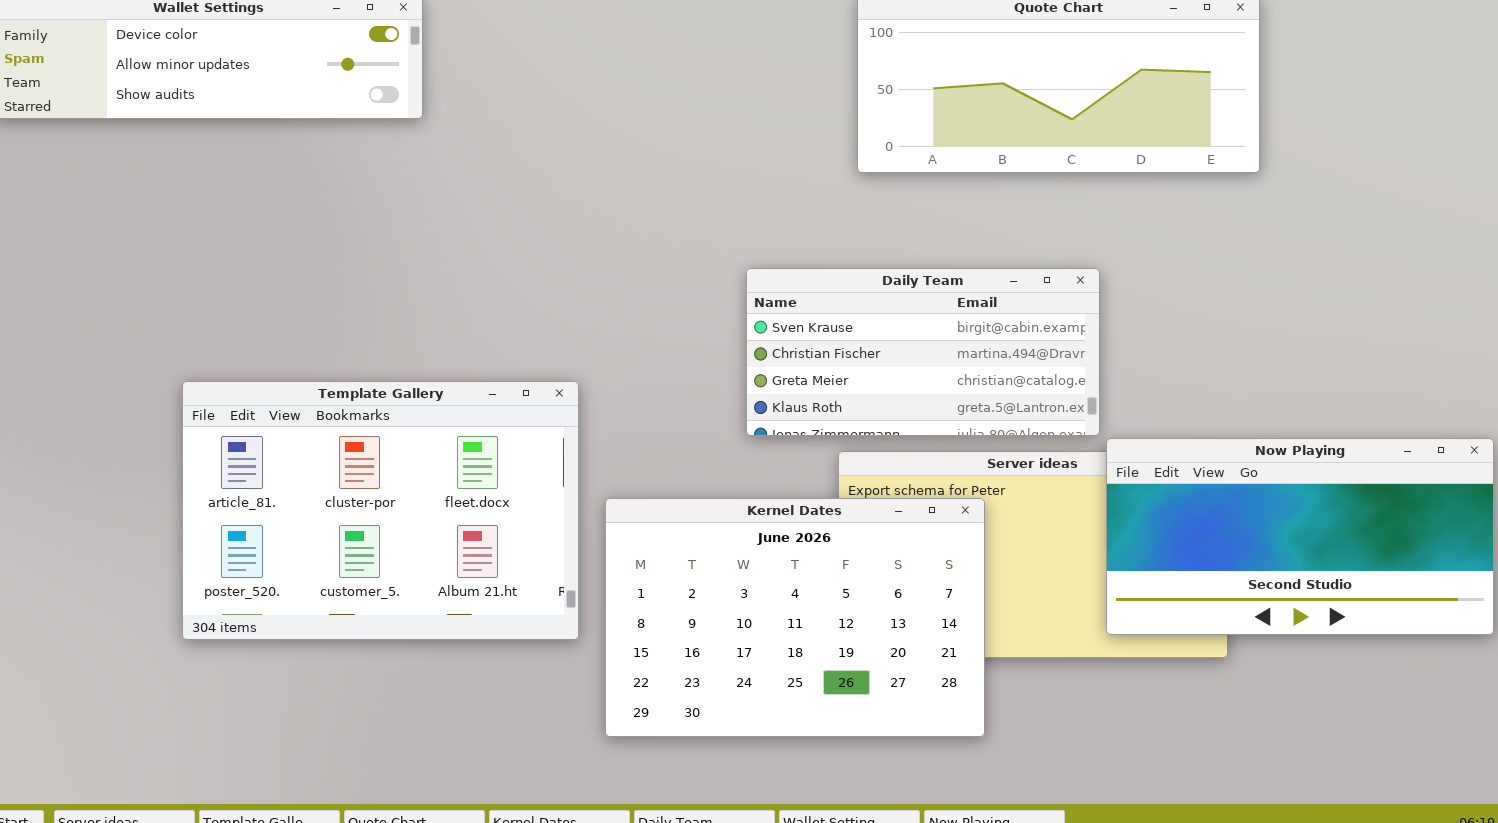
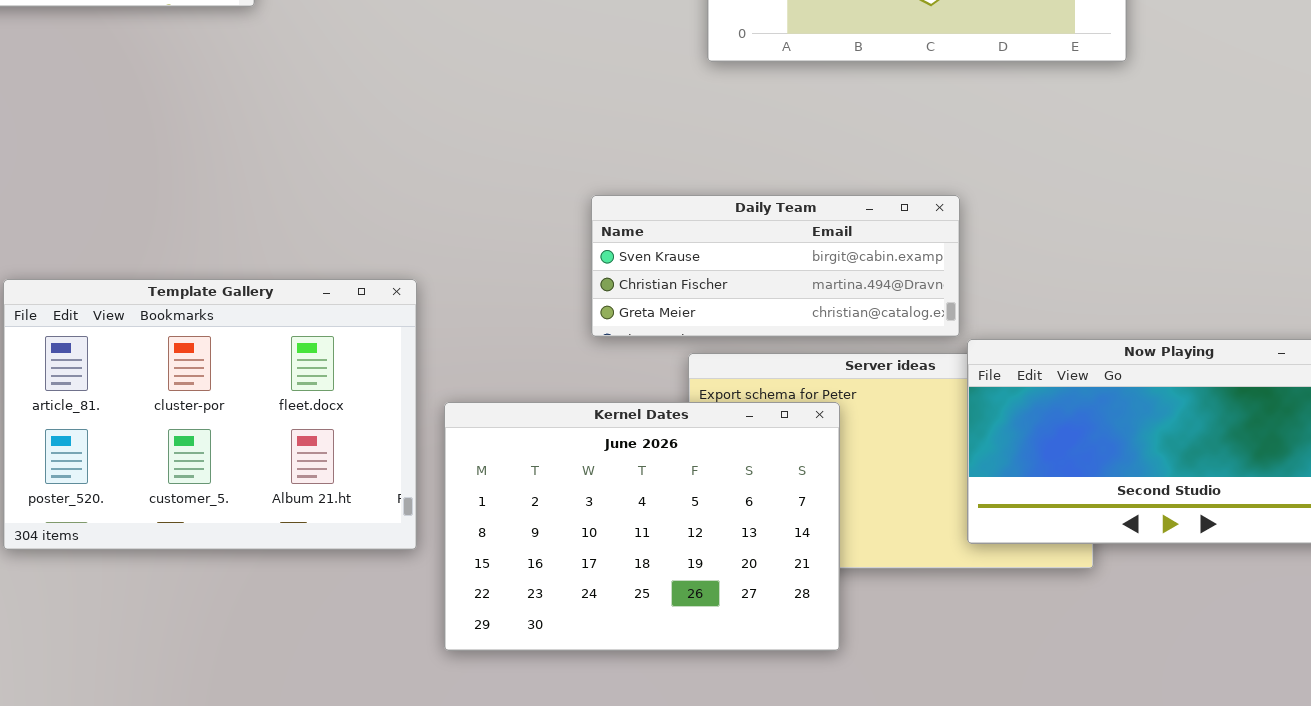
Daily Team: [746,268,1100,436] -> [591,195,960,337], resized

